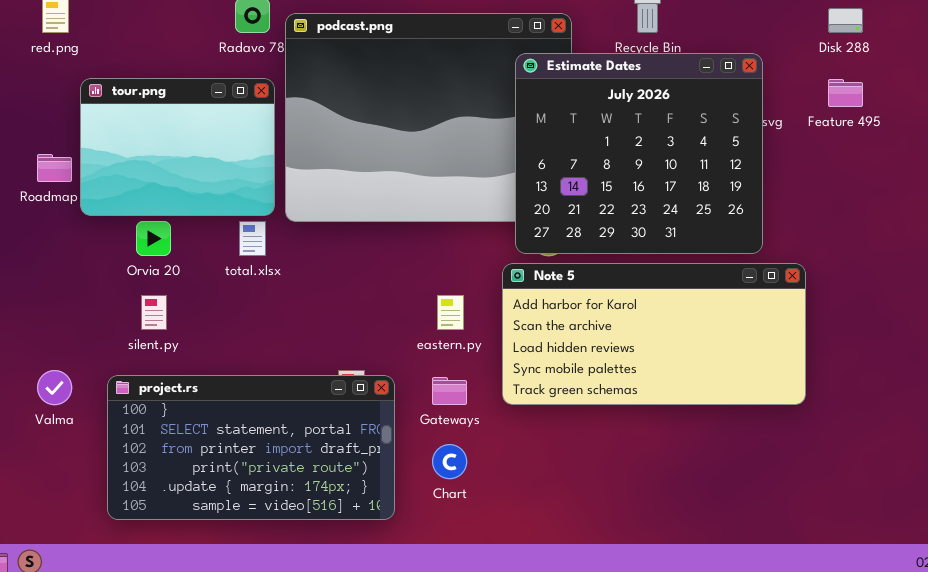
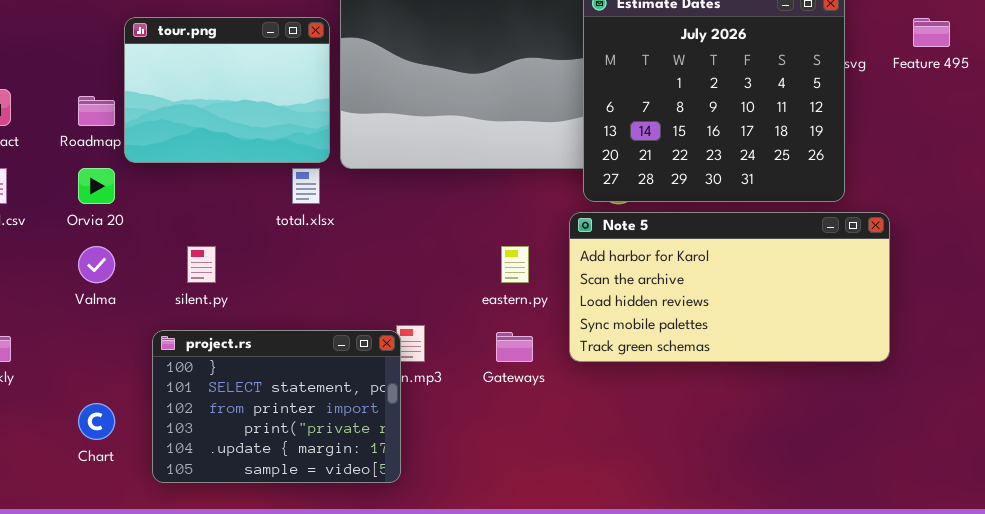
Orvia 20: [136,221,171,256] -> [78,168,115,204], moved
Valma: [37,370,72,405] -> [78,246,115,283], moved
project.rs: [107,375,395,520] -> [152,330,401,483], resized
Chart: [432,444,467,479] -> [78,403,115,440], moved

